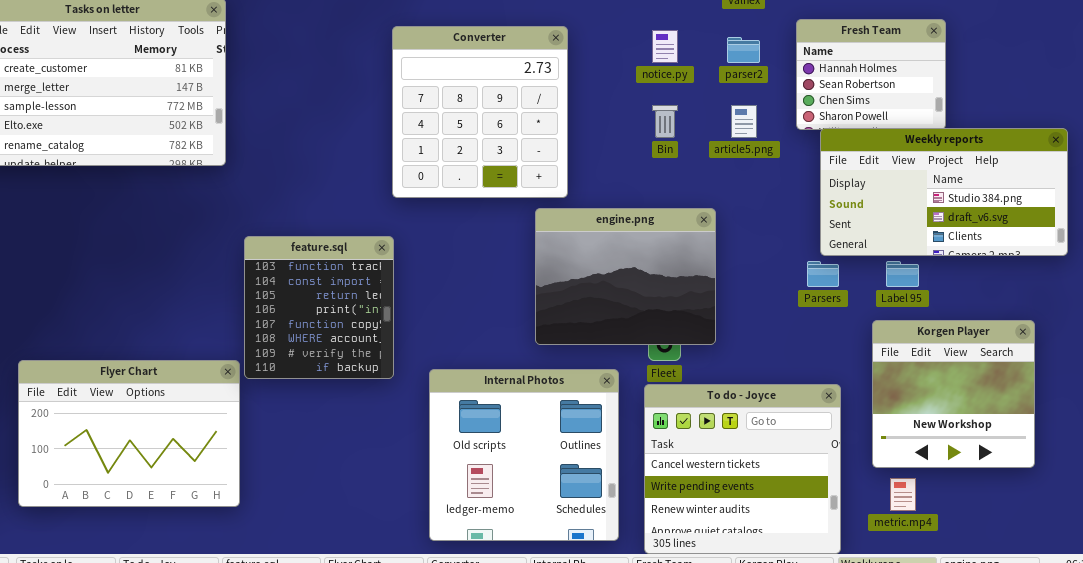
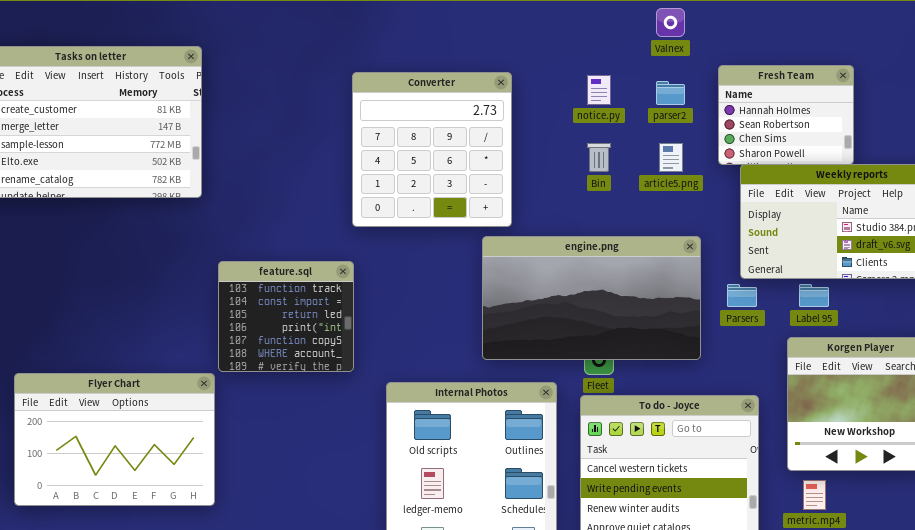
engine.png: [535,208,716,345] -> [482,236,701,360], resized
feature.sql: [244,236,394,379] -> [218,261,354,372], resized

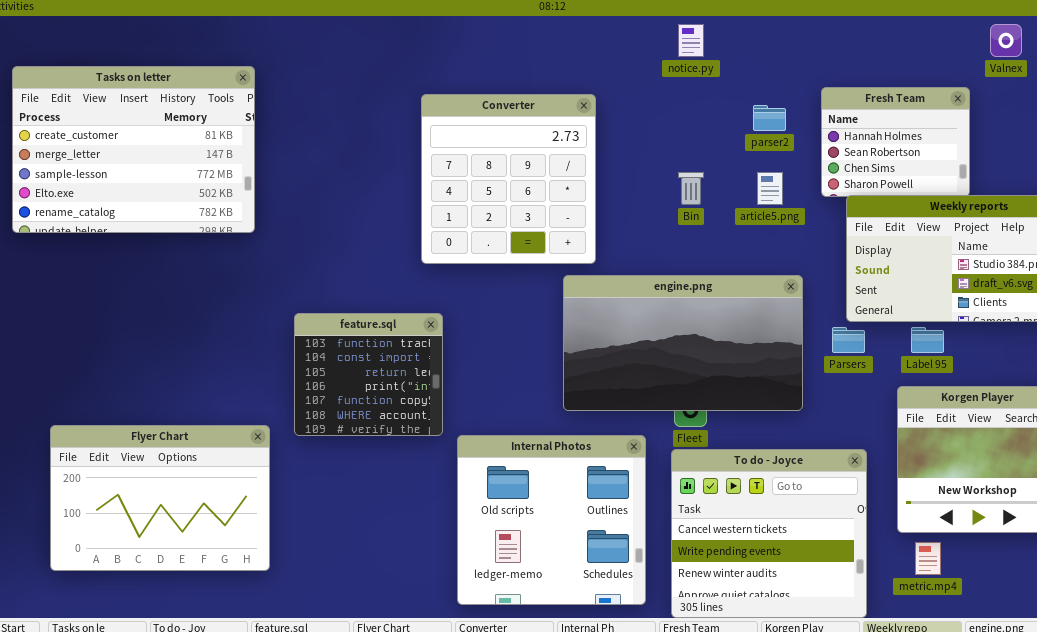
Valnex: [656,8,685,37] -> [990,24,1022,57], moved
notice.py: [587,75,611,105] -> [678,24,704,57], moved
feature.sql: [218,261,354,372] -> [294,313,443,436], moved

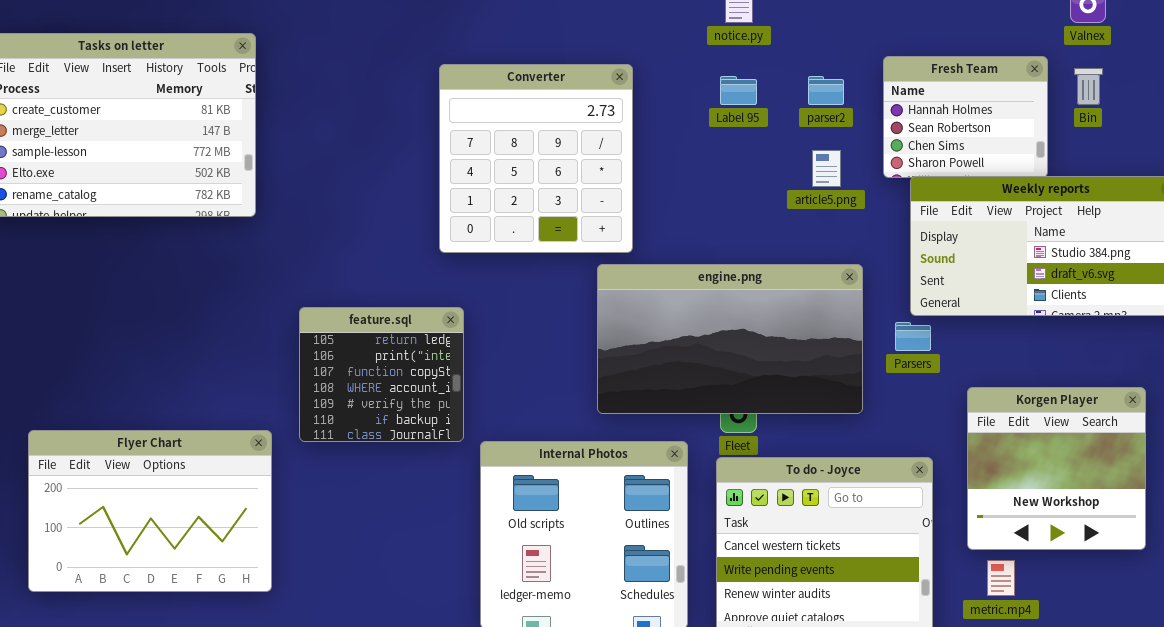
Bin: [678,172,704,205] -> [1074,68,1103,105], moved
feature.sql: [294,313,443,436] -> [299,307,464,442], scrolled down 2 rows
Label 95: [911,327,944,353] -> [720,76,757,105], moved

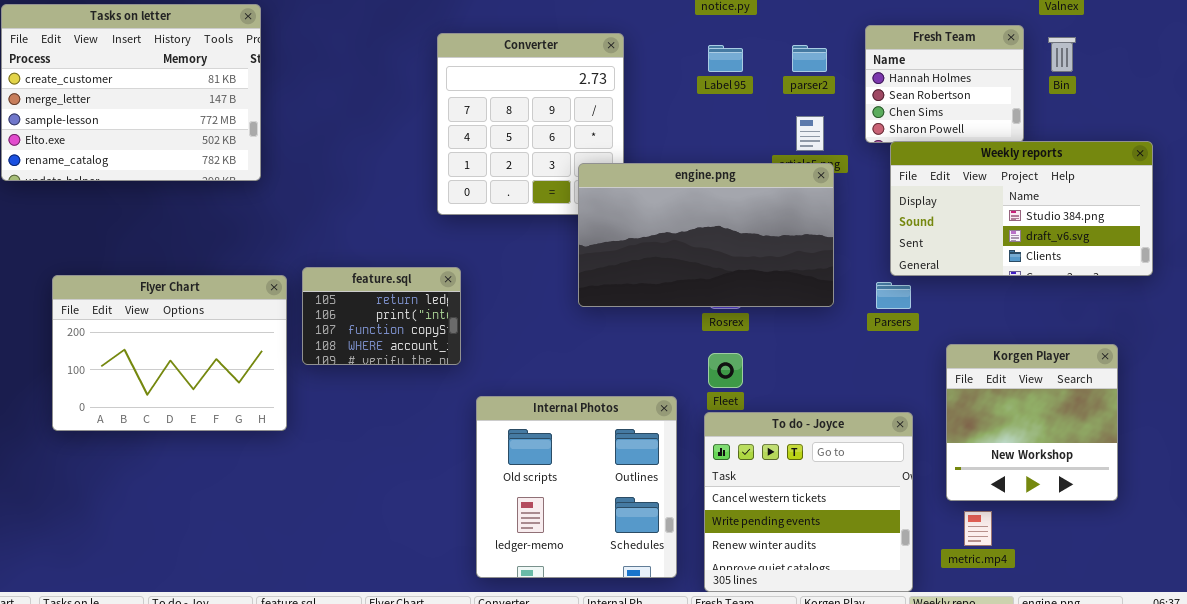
engine.png: [597,264,863,414] -> [578,163,834,307], moved
feature.sql: [299,307,464,442] -> [302,267,461,365], resized
Flyer Chart: [28,430,272,592] -> [52,275,287,431], moved

